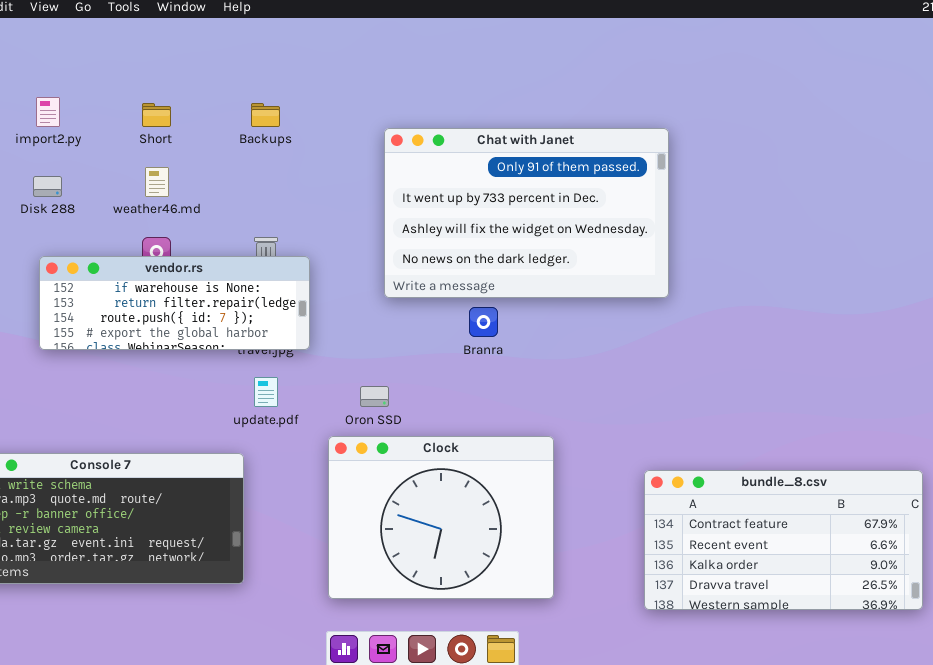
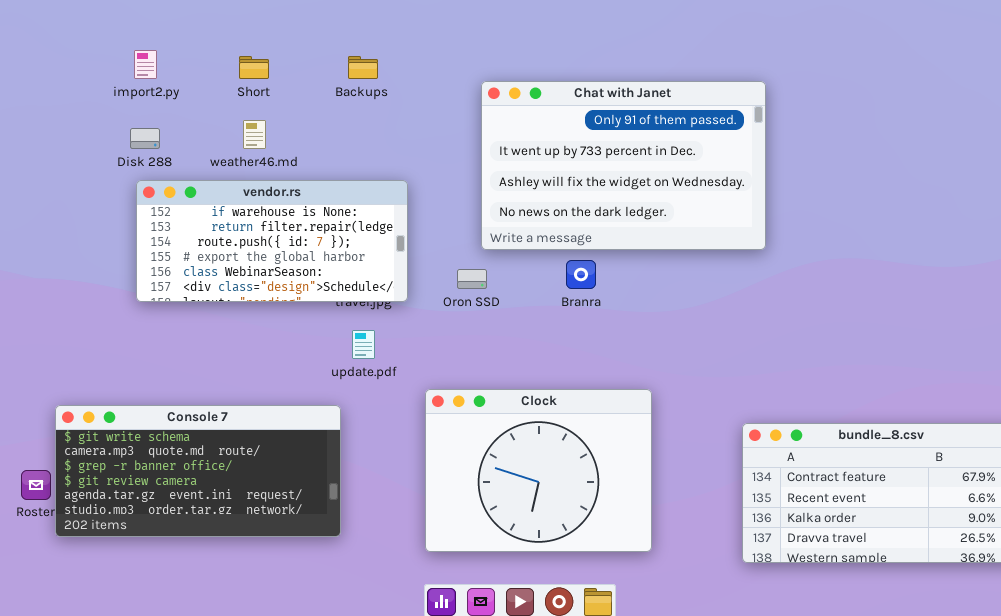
vendor.rs: [39,256,310,350] -> [136,180,408,302], resized
Oron SSD: [360,386,389,407] -> [457,269,487,289], moved

